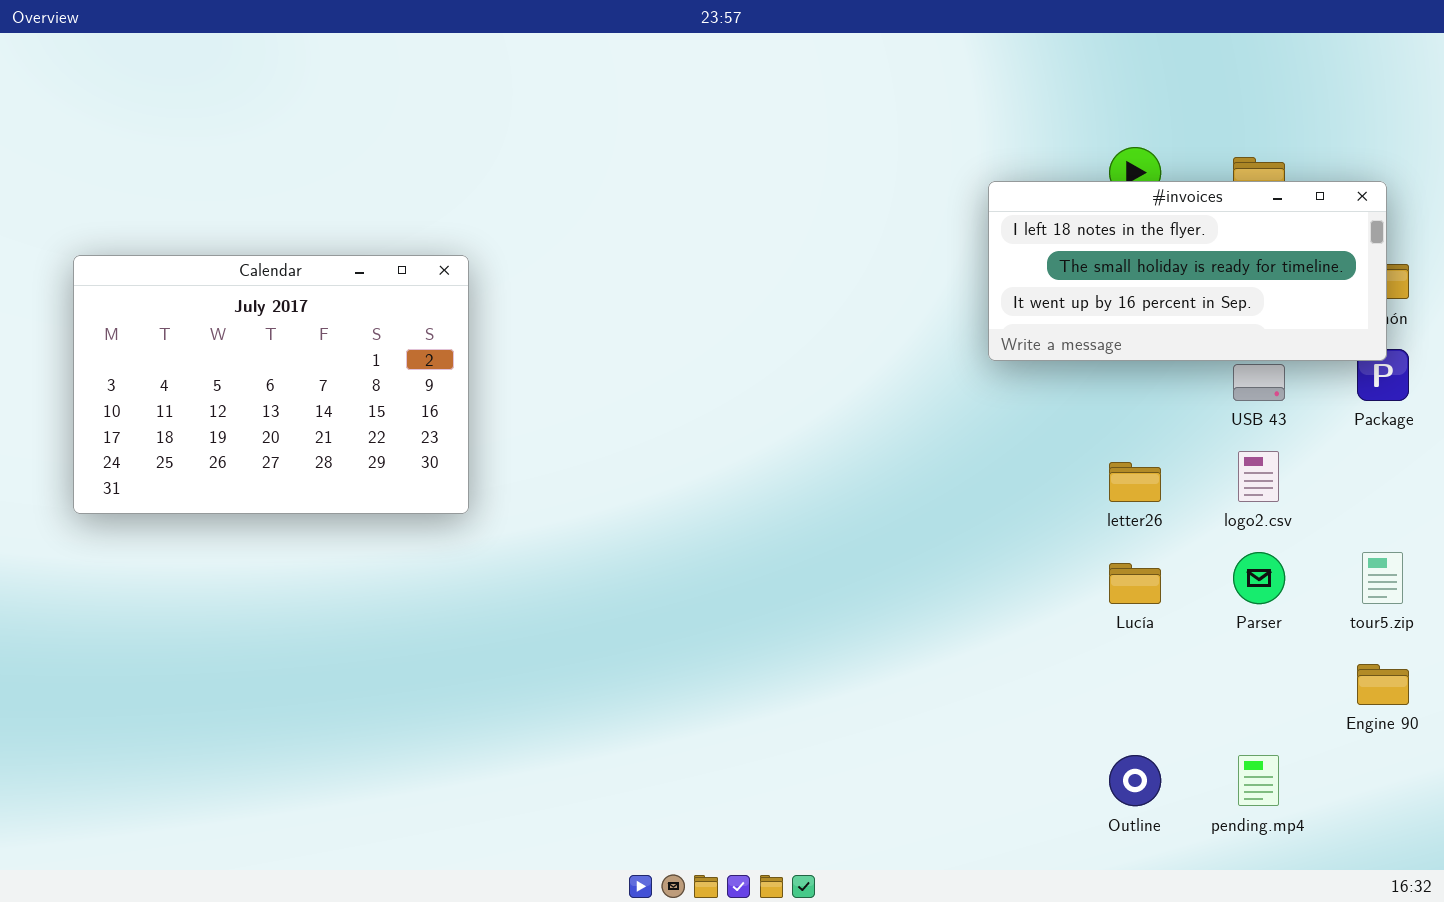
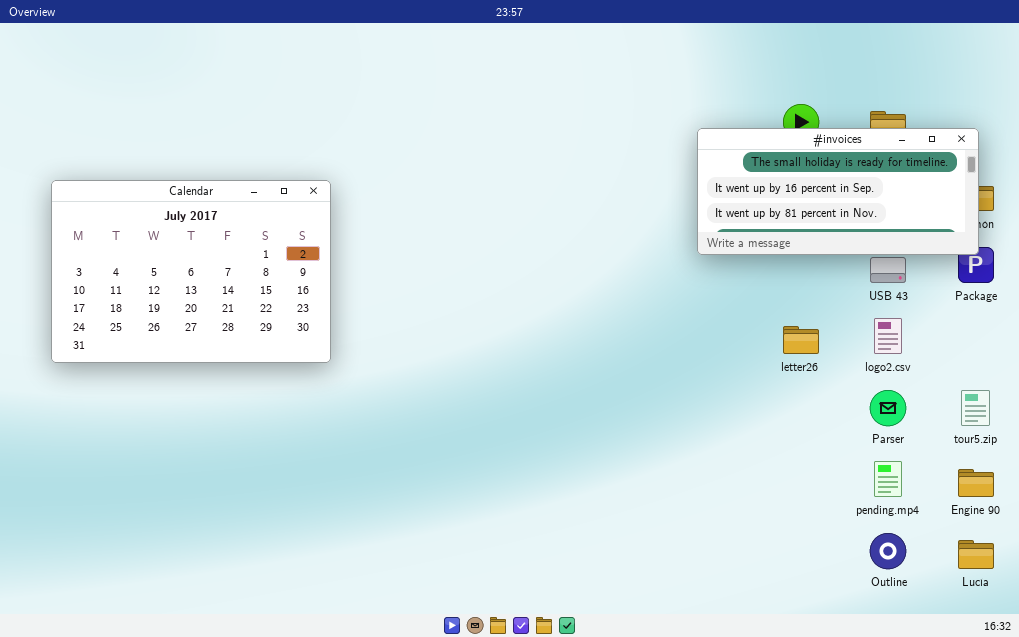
#invoices: [988,181,1387,361] -> [697,128,979,255], scrolled down 1 row
Lucía: [1109,563,1161,604] -> [958,540,994,569], moved
Outline: [1109,755,1161,806] -> [870,533,906,569], moved
pending.mp4: [1238,755,1279,806] -> [874,461,902,497], moved

